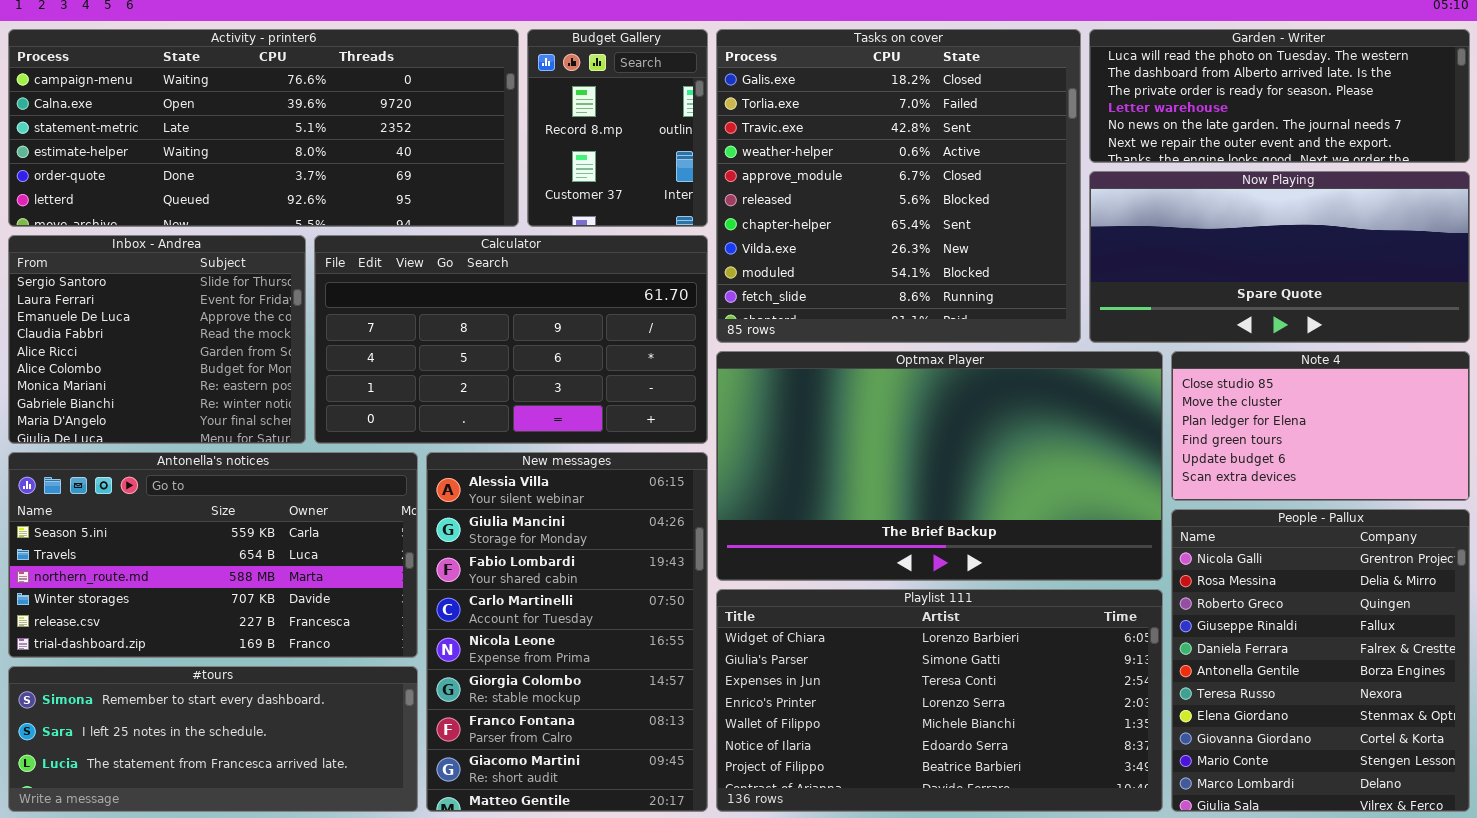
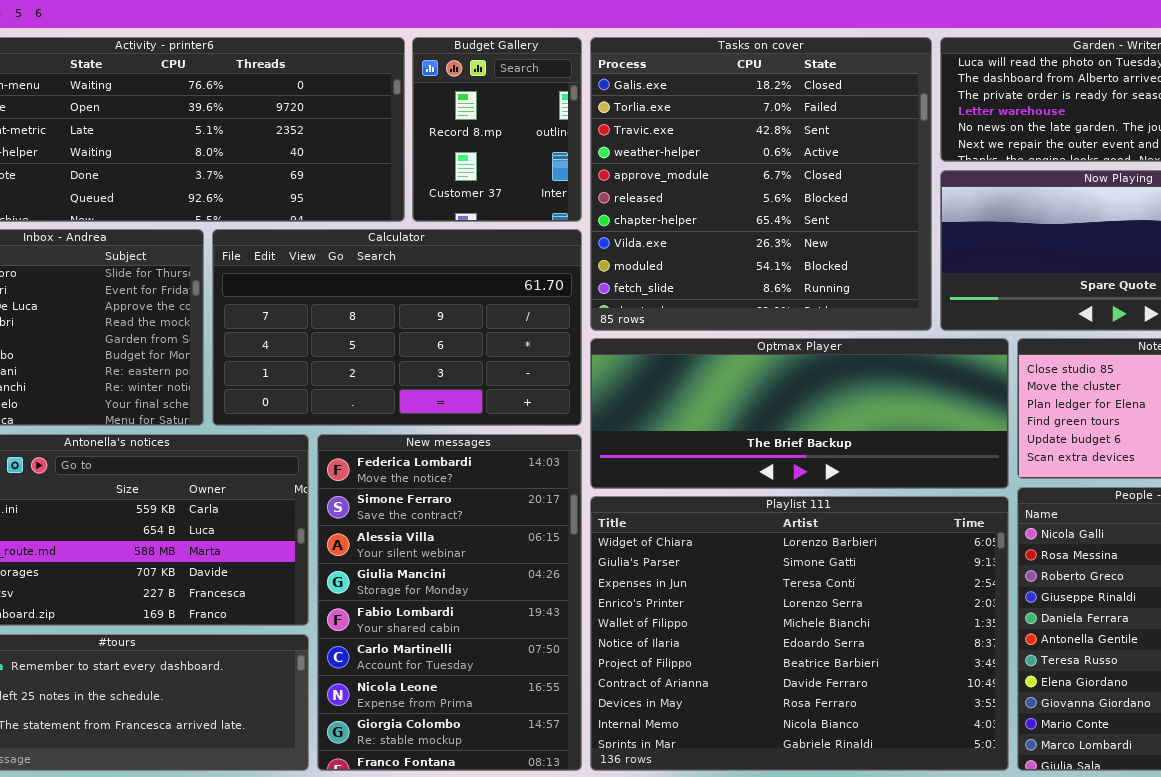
Optmax Player: [716,351,1163,581] -> [590,338,1009,489], resized
New messages: [426,452,708,812] -> [317,434,582,771], scrolled up 2 rows
Playlist 111: [716,589,1163,812] -> [590,496,1009,771], resized

